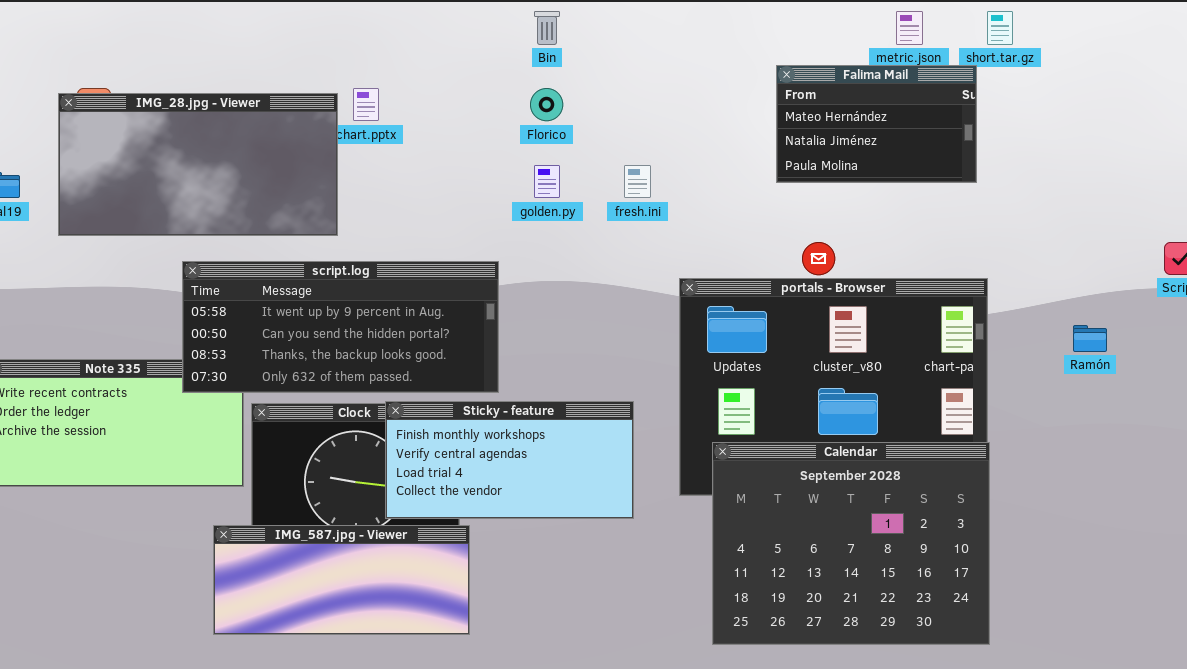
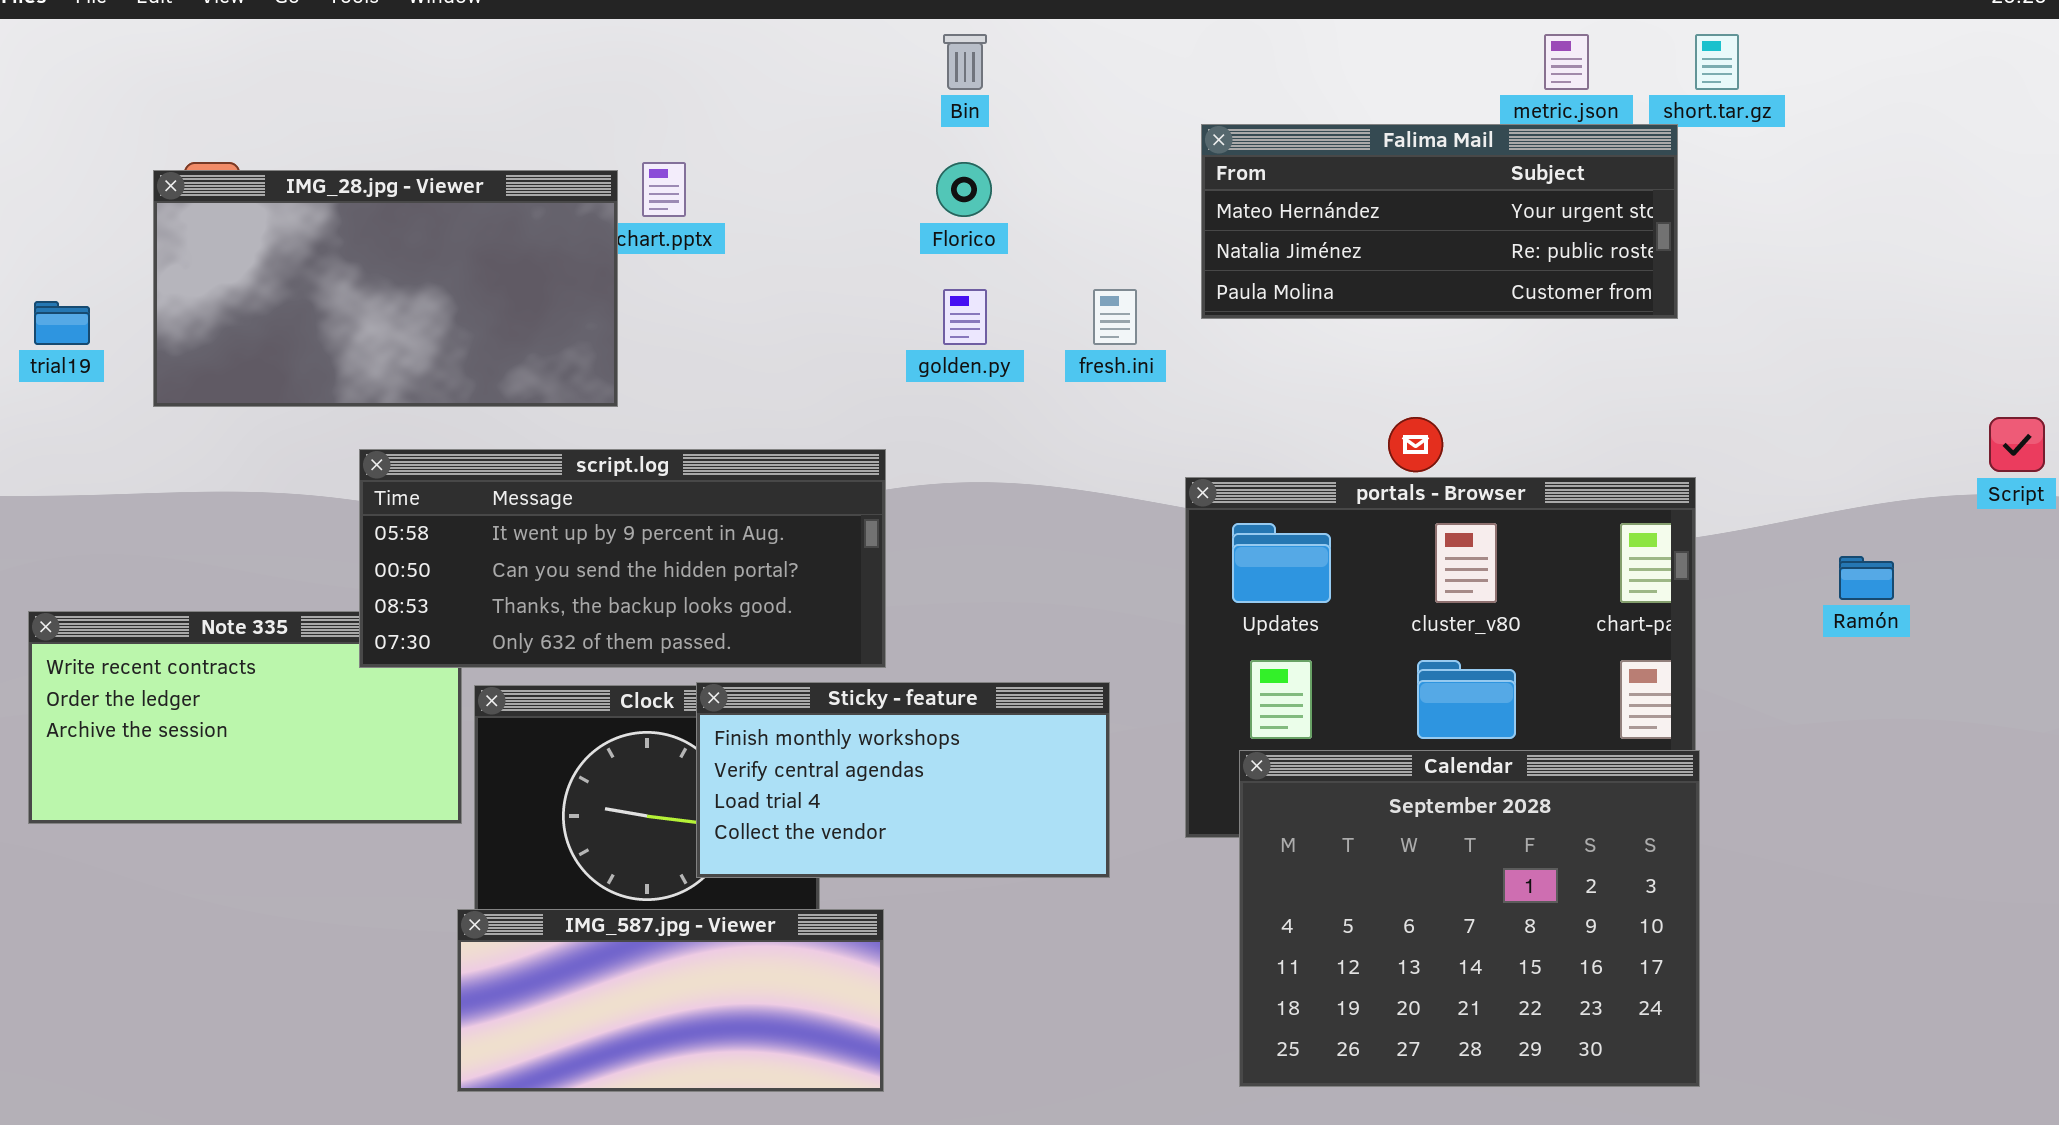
Falima Mail: [776,65,977,183] -> [1201,124,1678,319], resized
IMG_587.jpg - Viewer: [213,525,470,635] -> [457,909,884,1092], moved

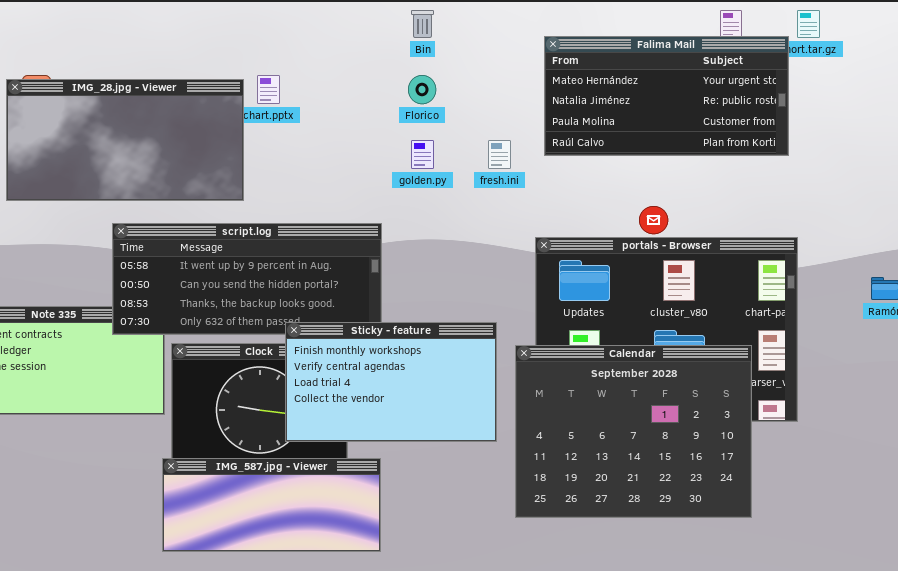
Falima Mail: [1201,124,1678,319] -> [544,36,789,156], resized
Sticky - feature: [696,682,1110,878] -> [285,322,497,442], resized
Calendar: [1239,750,1700,1087] -> [515,345,752,518], moved

